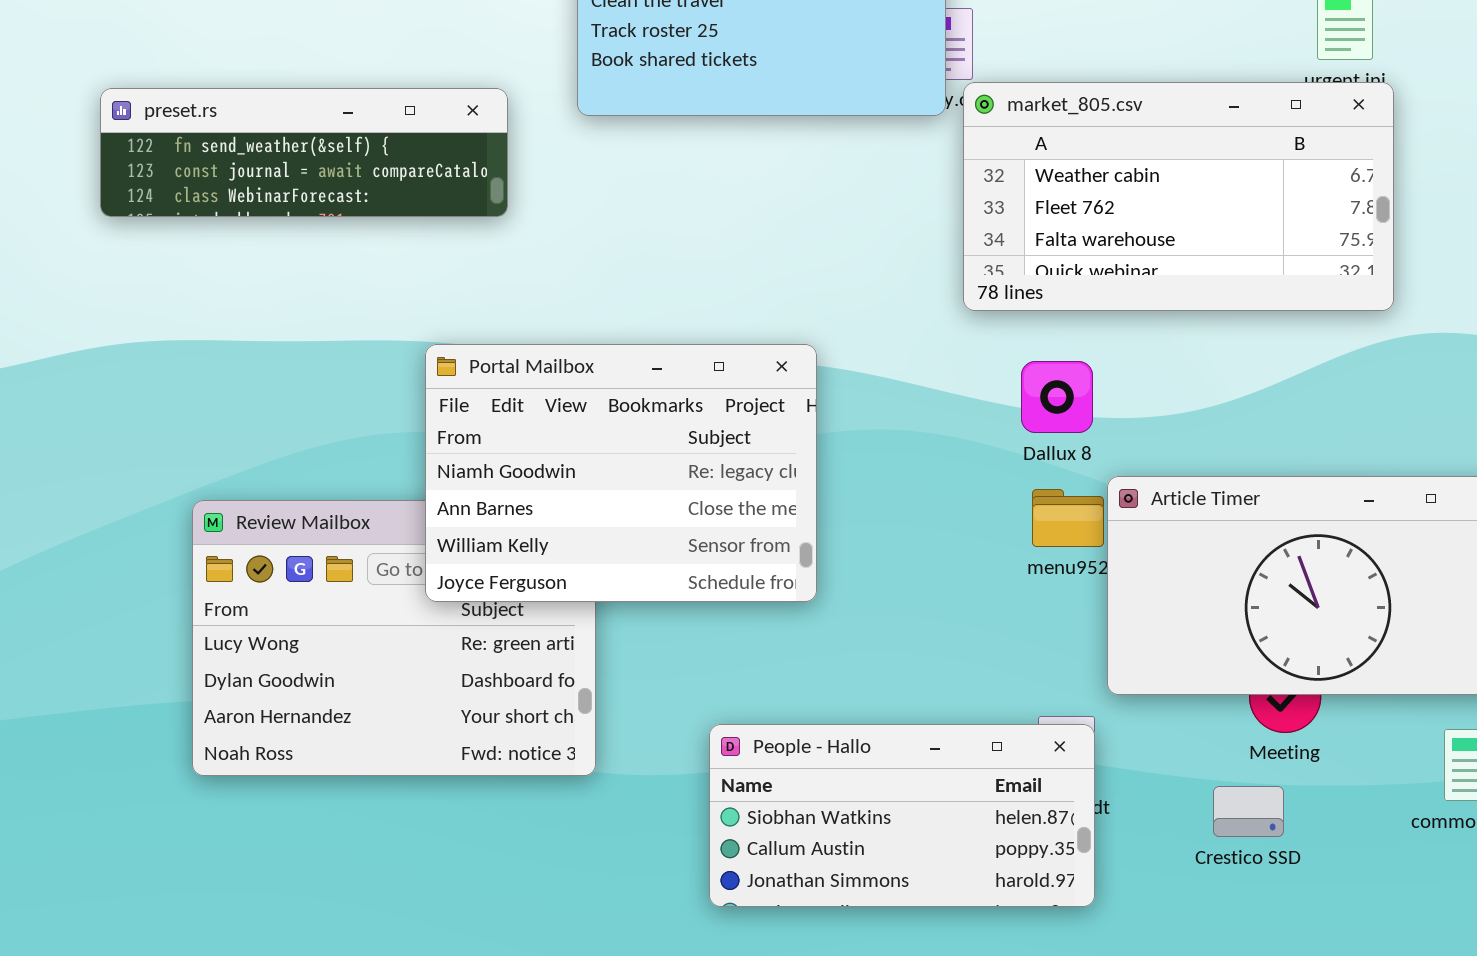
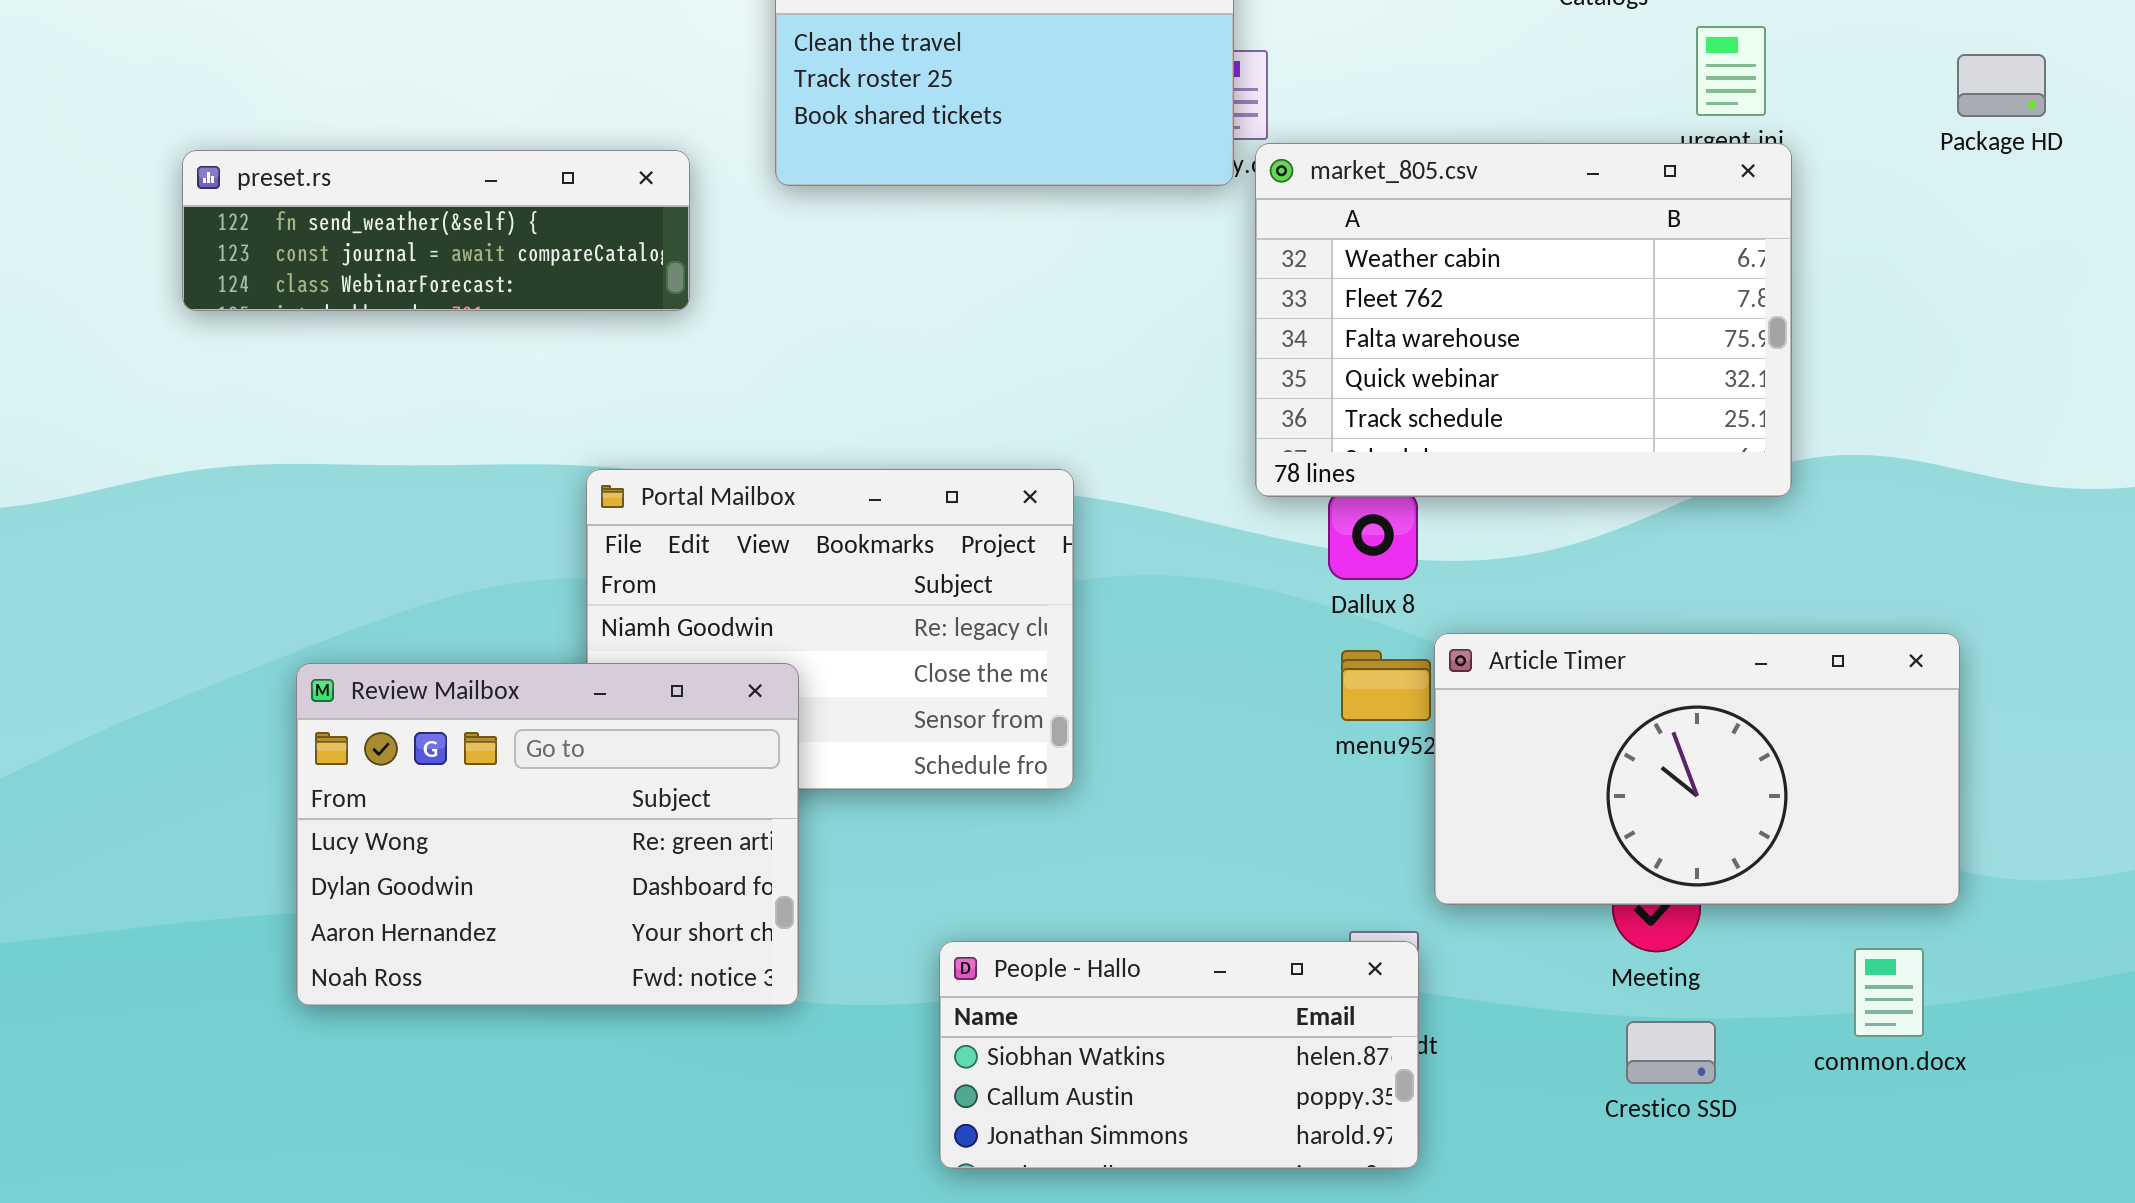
market_805.csv: [963,82,1394,311] -> [1255,143,1792,497], resized
Review Mailbox: [192,500,596,776] -> [296,663,799,1006], raised
Crestico SSD: [1213,786,1284,837] -> [1626,1021,1716,1084], moved

